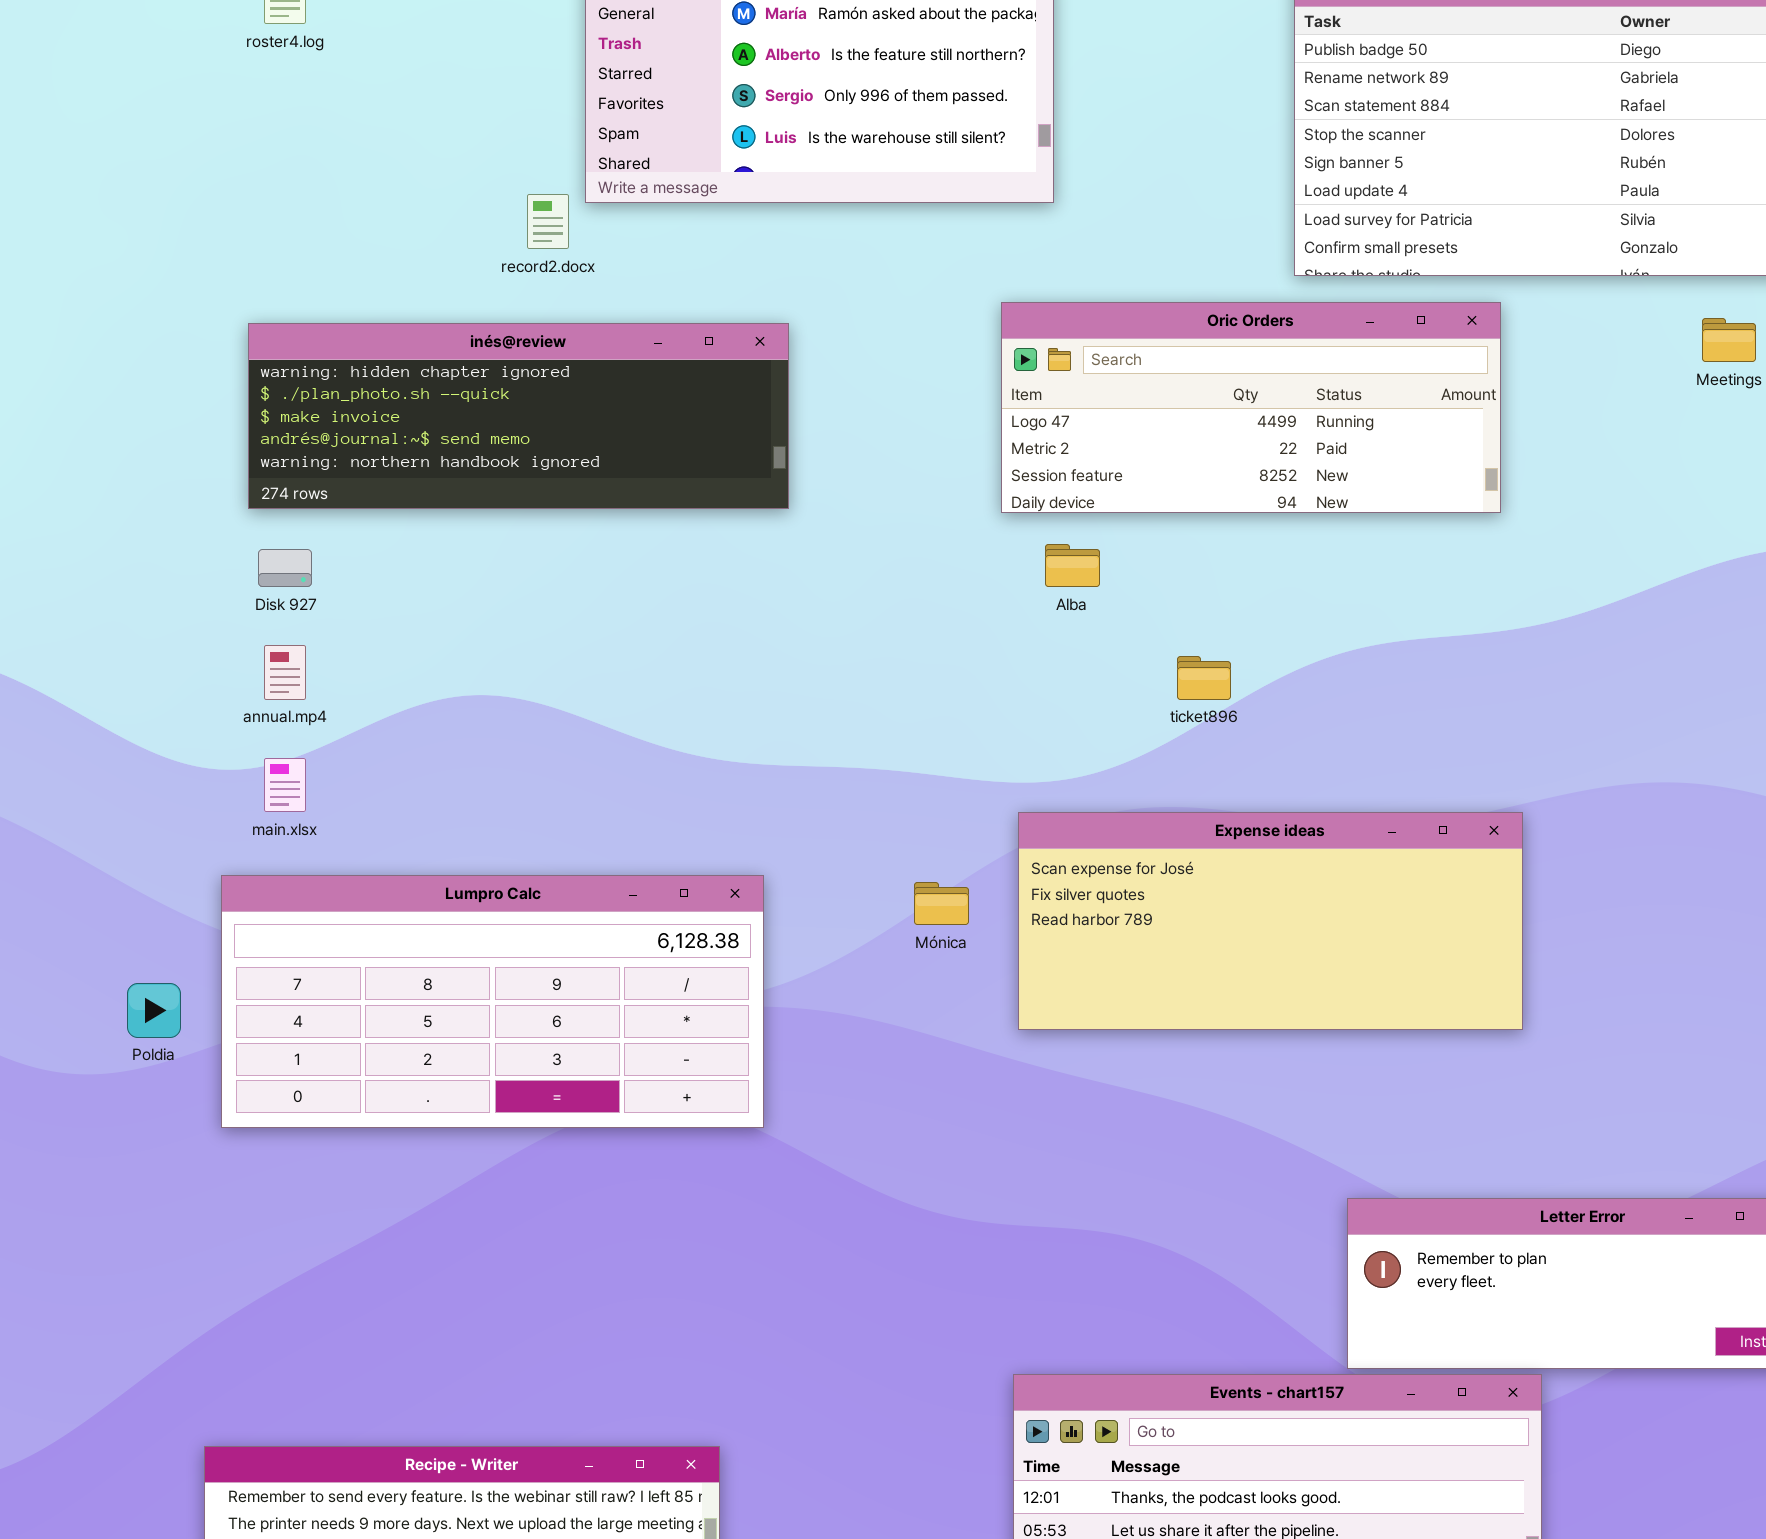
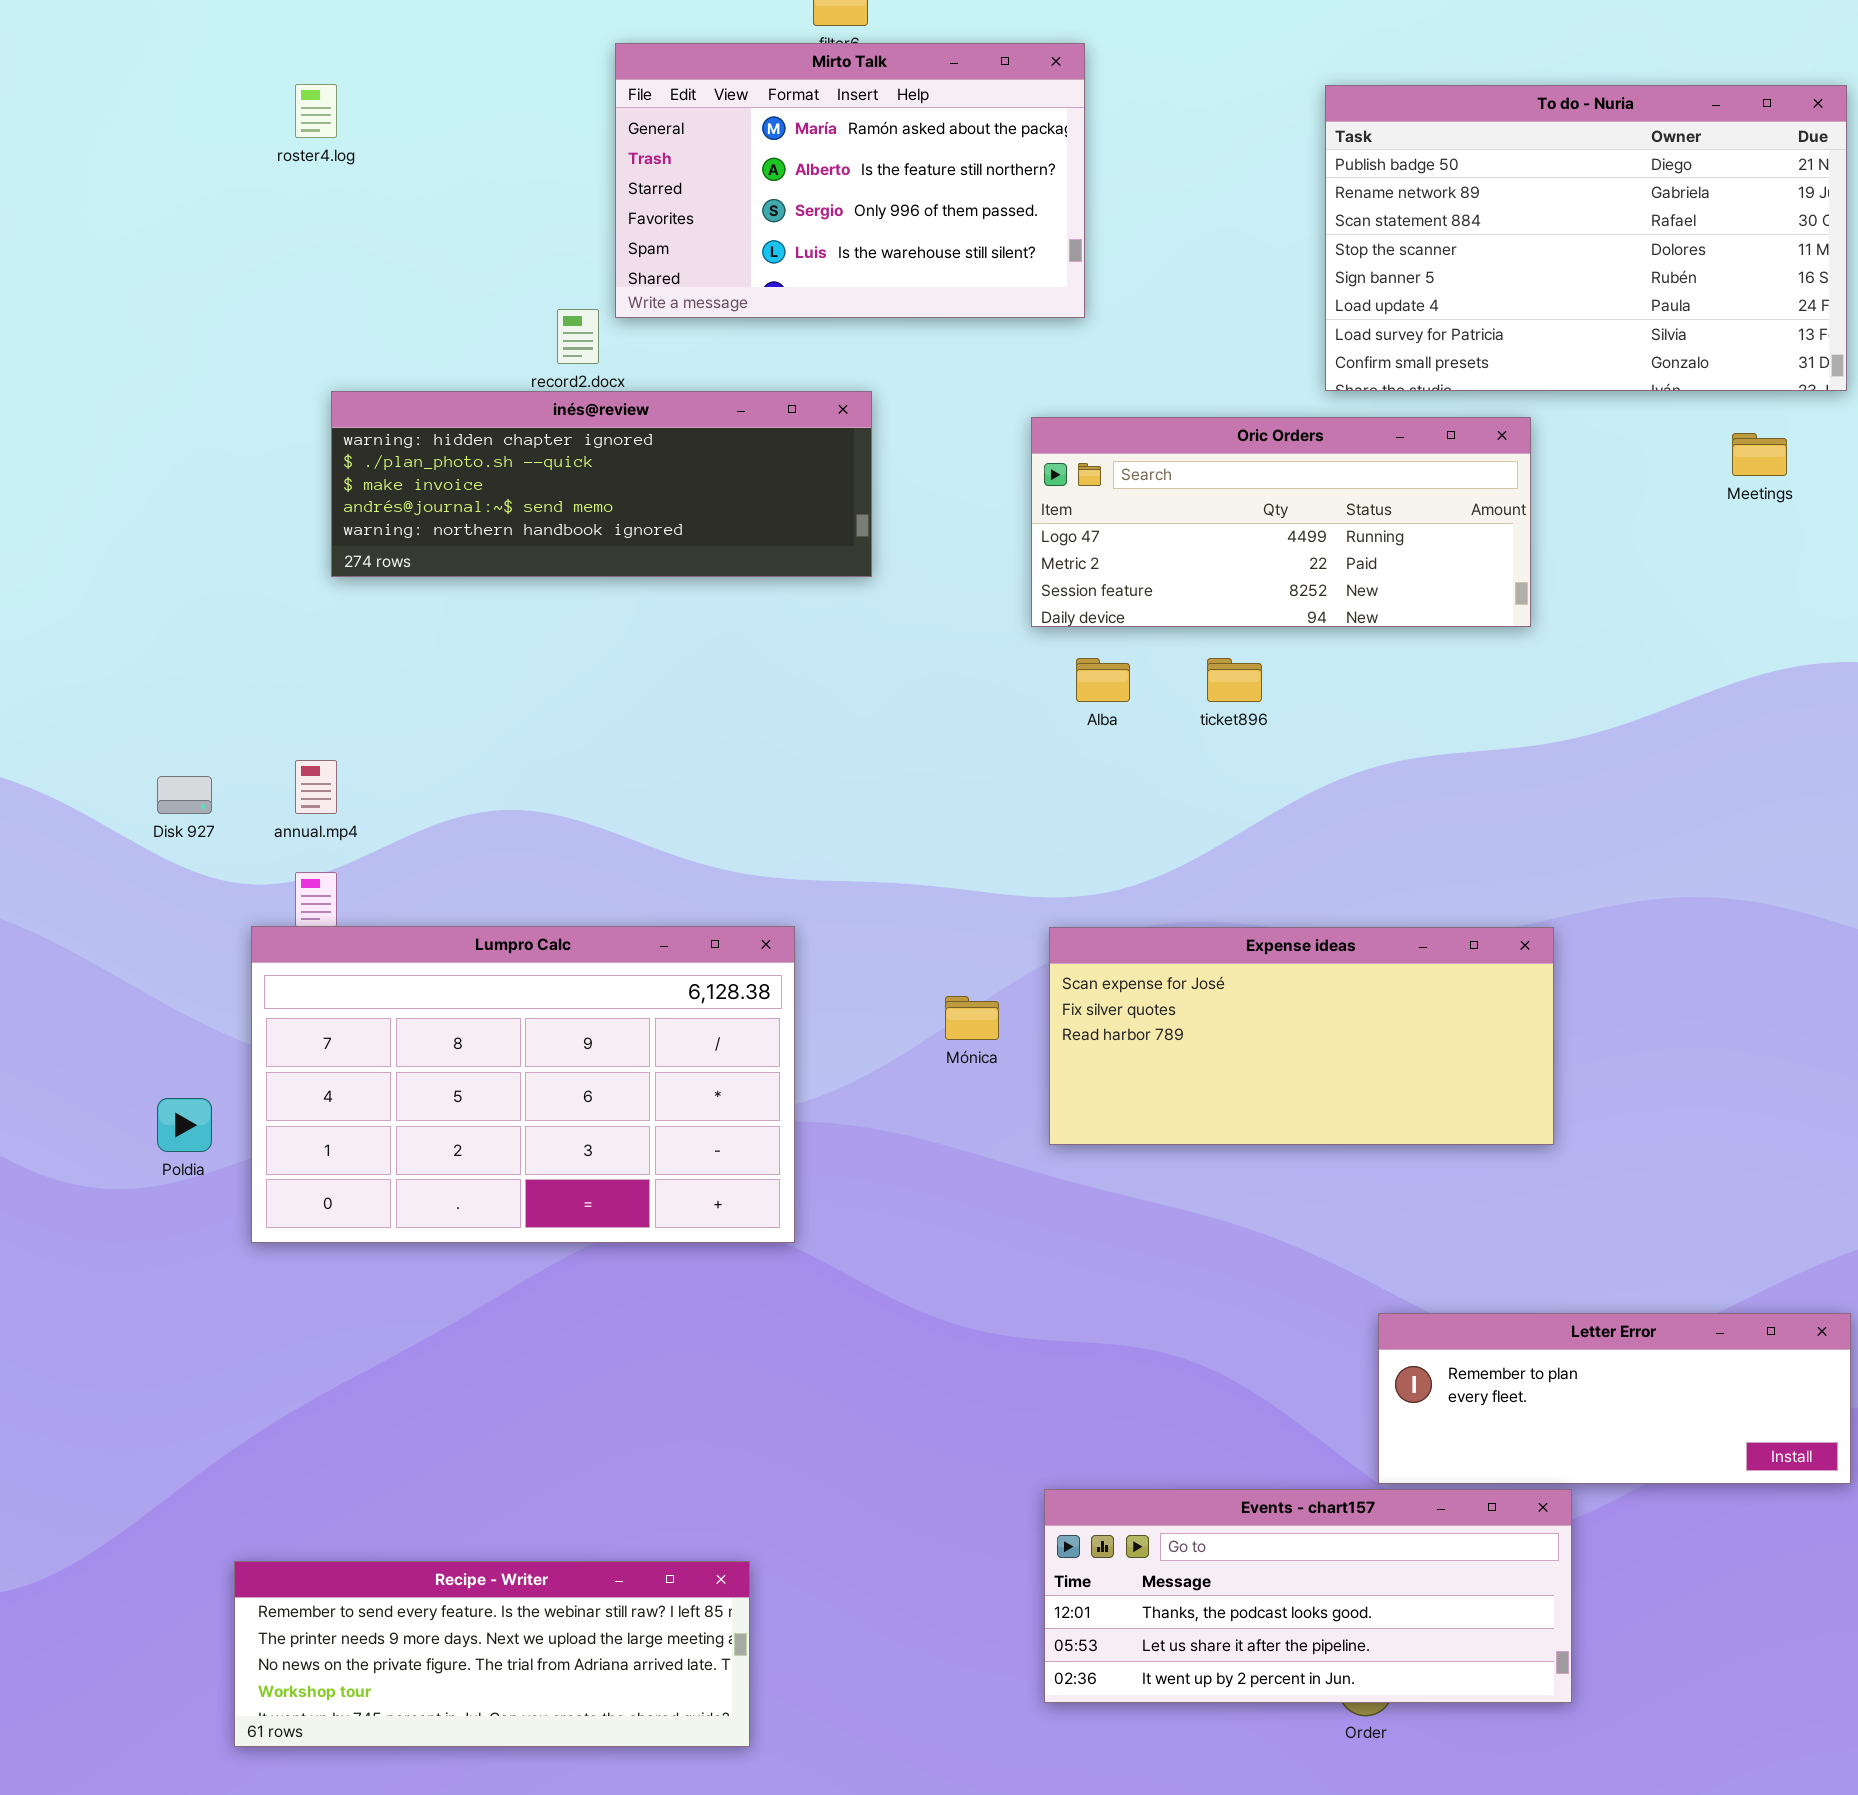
inés@review: [248,323,789,509] -> [331,391,872,577], moved
Disk 927: [258,549,312,587] -> [157,776,212,814], moved
ticket896: [1177,656,1231,700] -> [1207,658,1262,702], moved
Lumpro Calc: [221,875,764,1128] -> [251,926,795,1243], resized

